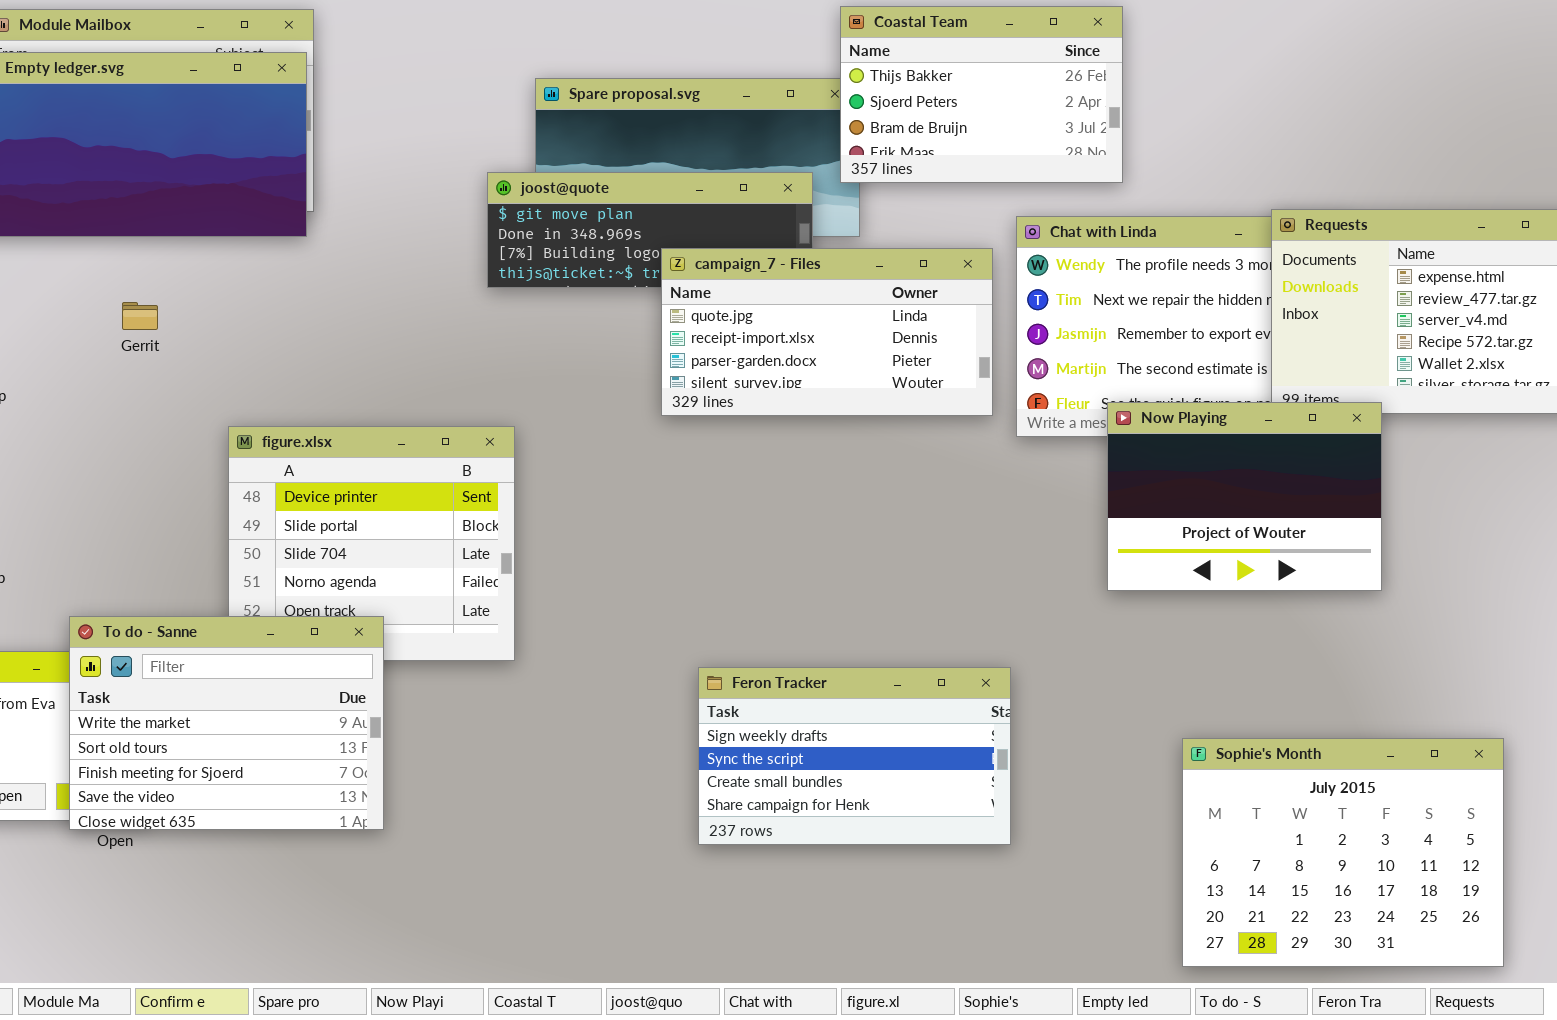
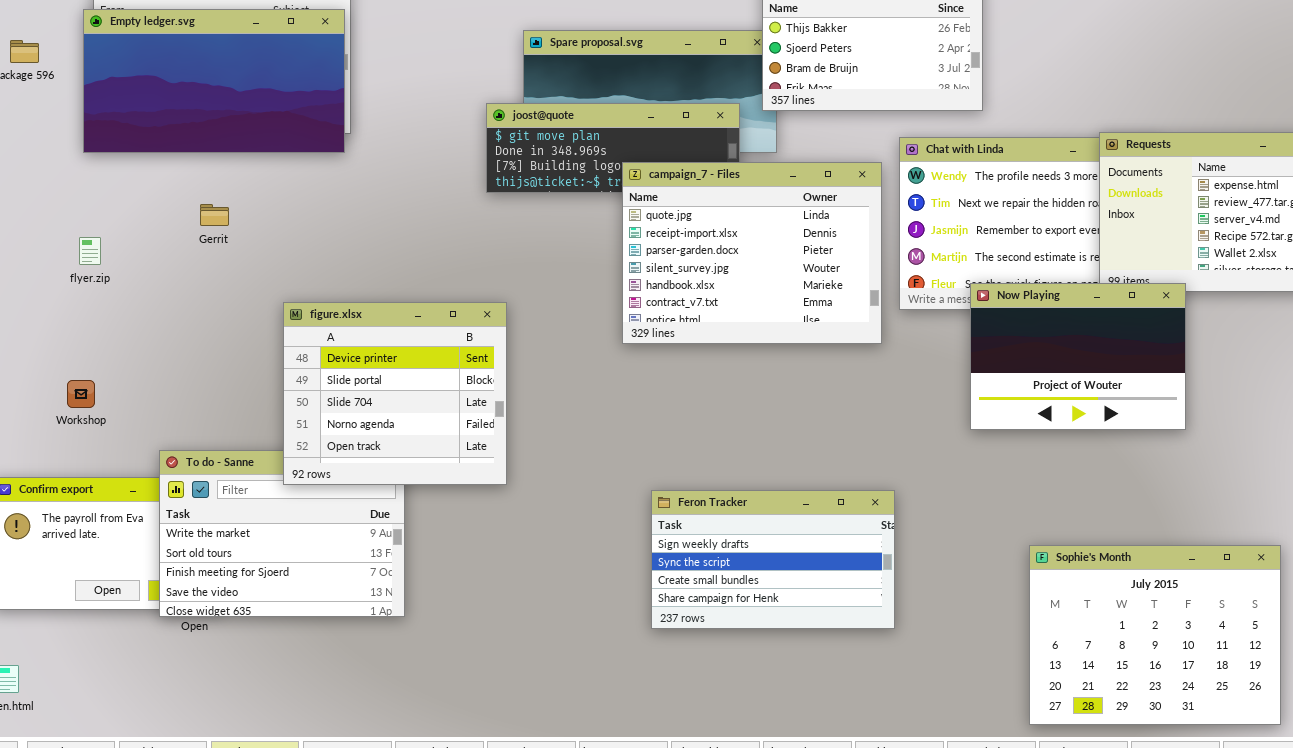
campaign_7 - Files: [661,248,993,416] -> [622,162,882,344], resized
figure.xlsx: [228,426,515,661] -> [283,302,507,485], raised

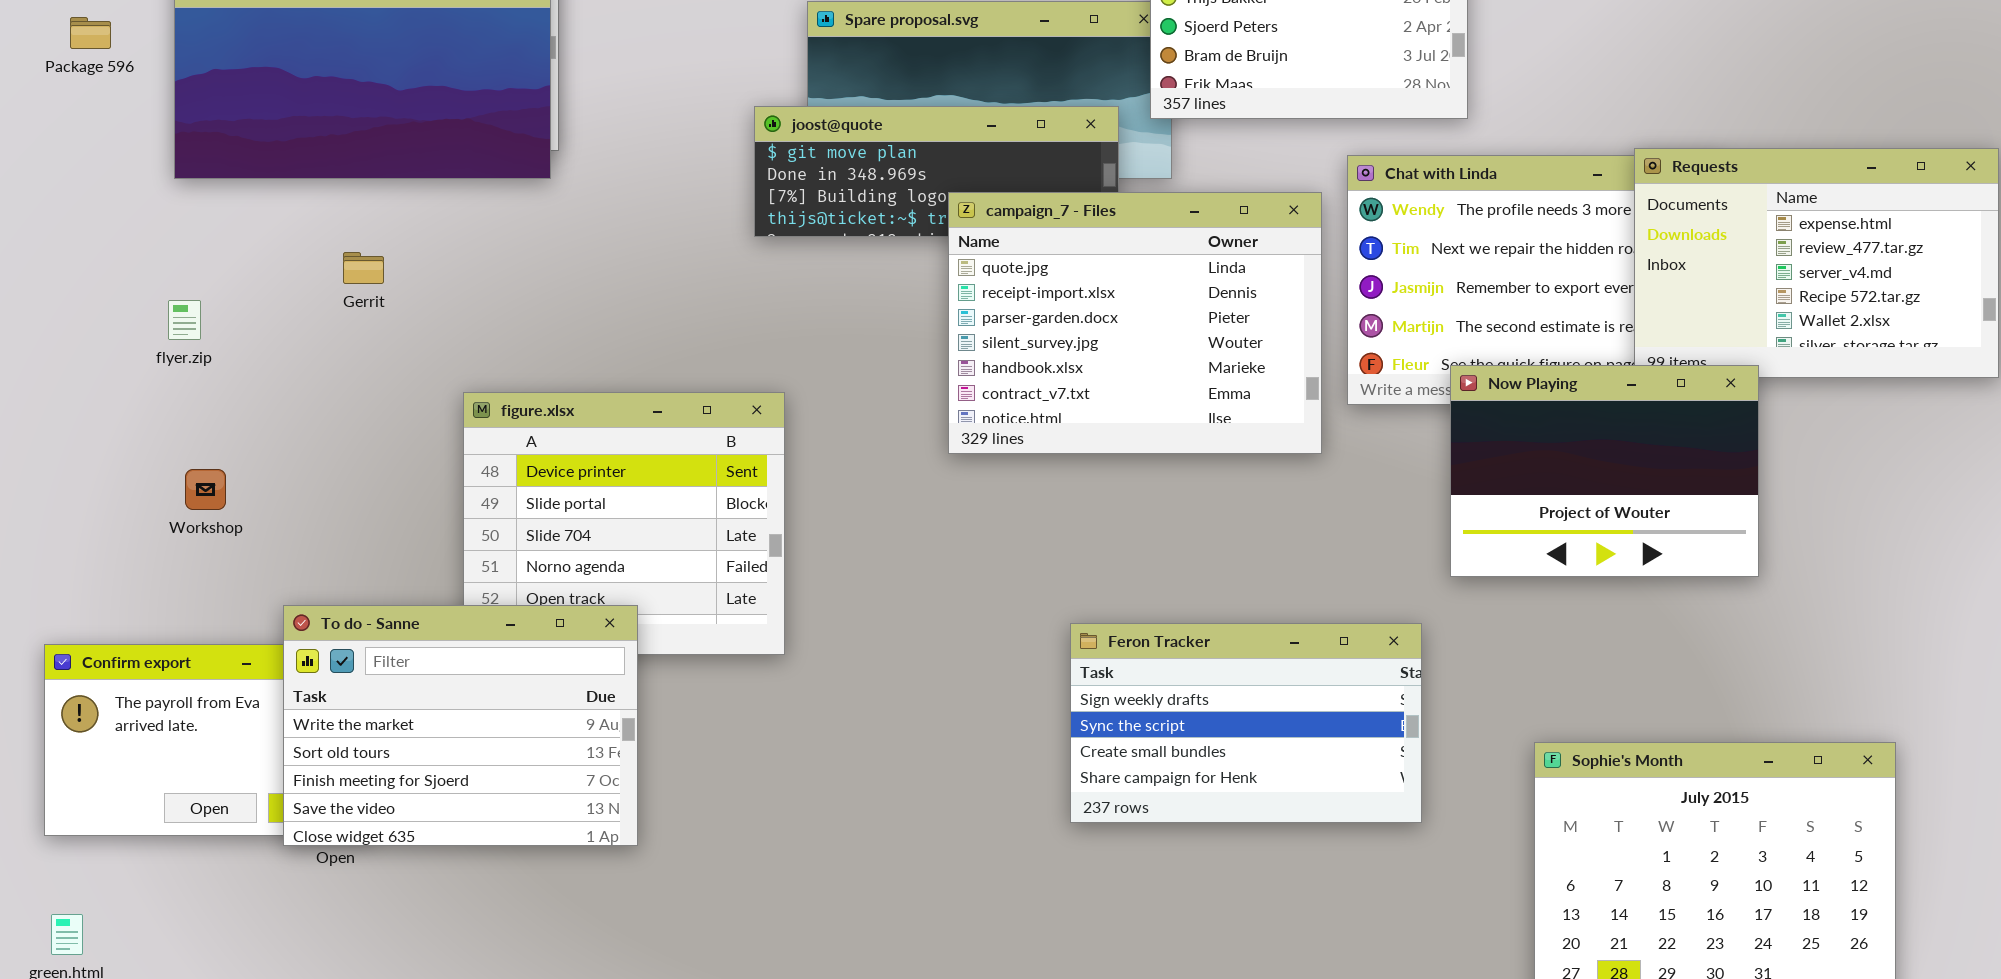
Workshop: [67,380,95,408] -> [185,469,226,510], moved
To do - Sanne: [159,450,405,617] -> [283,605,638,846], raised
Feron Tracker: [651,490,895,629] -> [1070,623,1422,823], moved

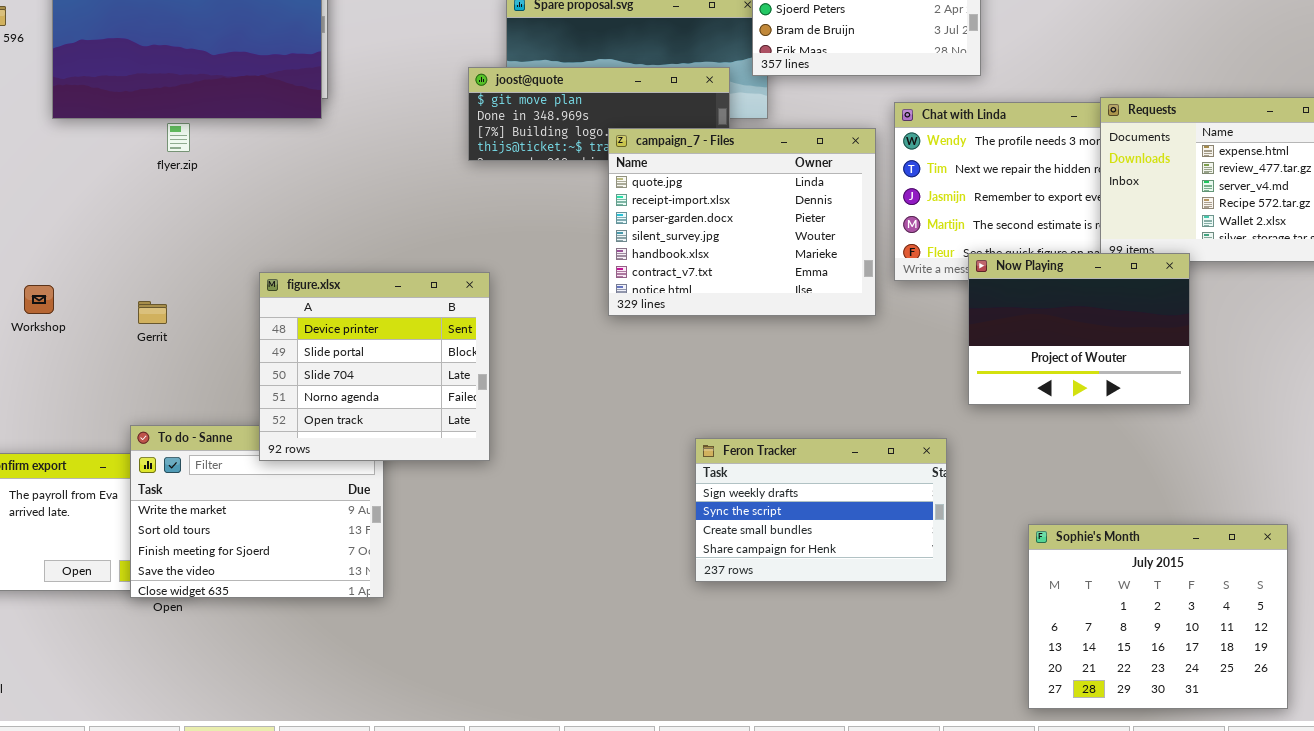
Gerrit: [343,252,384,284] -> [138,301,167,324], moved
flyer.zip: [168,300,201,340] -> [167,123,190,152], moved
figure.xlsx: [463,392,785,655] -> [259,272,490,461], raised
Workshop: [185,469,226,510] -> [24,285,54,314], moved

